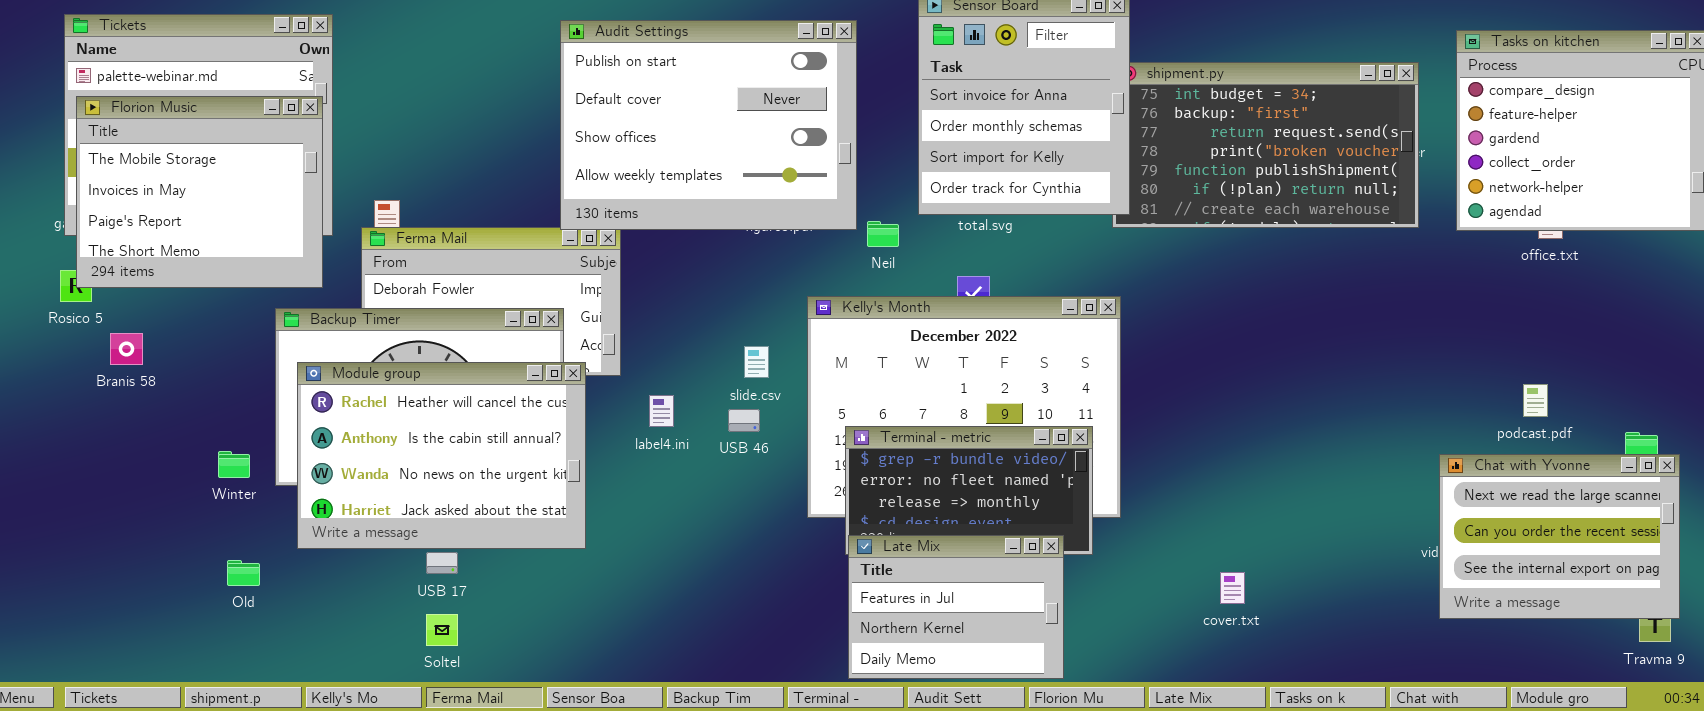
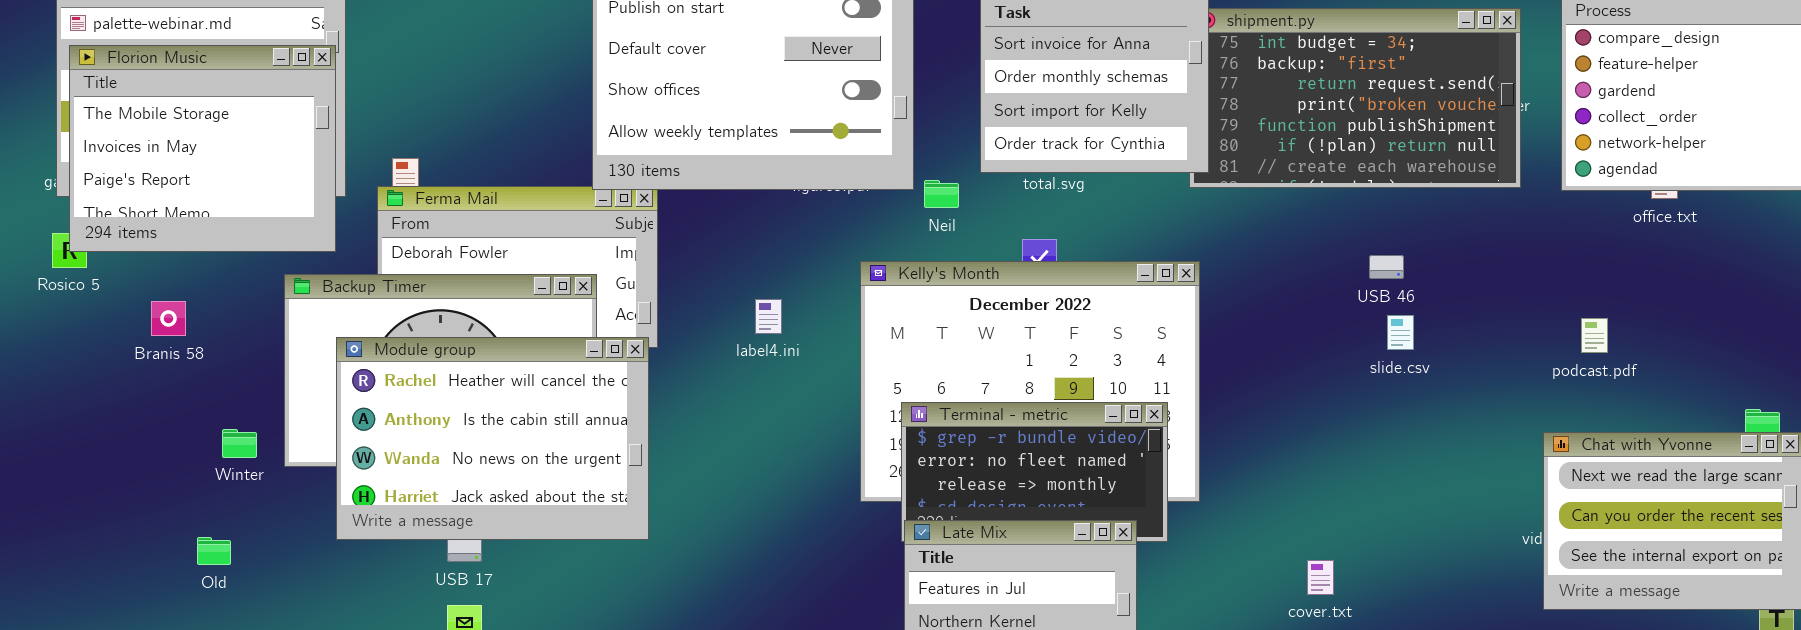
Branis 58: [110,333,143,365] -> [151,301,186,336], moved
slide.csv: [744,346,769,378] -> [1387,315,1414,350], moved
Module group: [297,362,586,549] -> [336,337,649,540], moved
podcast.pdf: [1523,384,1548,417] -> [1581,318,1608,353], moved
label4.ini: [649,395,674,427] -> [755,299,782,334], moved
USB 46: [728,409,760,432] -> [1369,255,1404,279], moved
Old: [227,560,260,586] -> [197,537,231,565], moved

